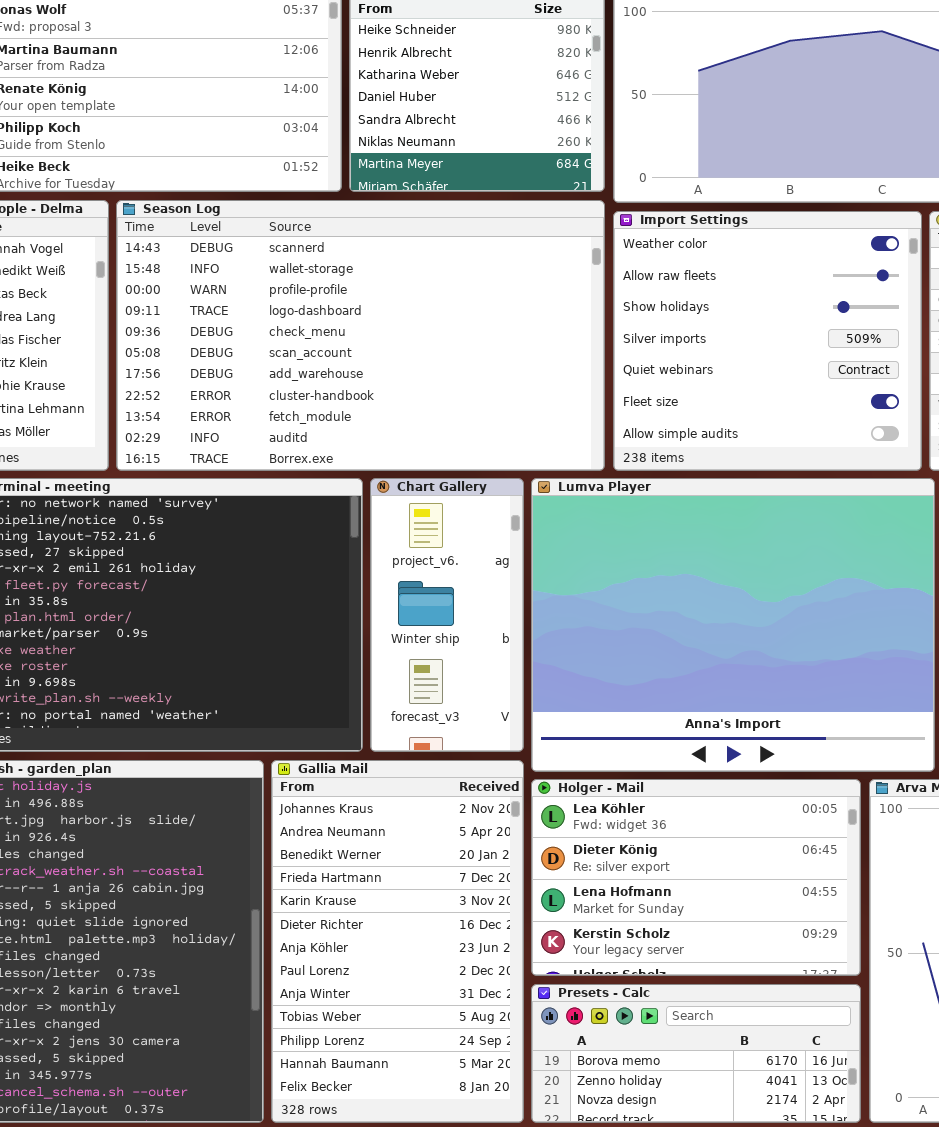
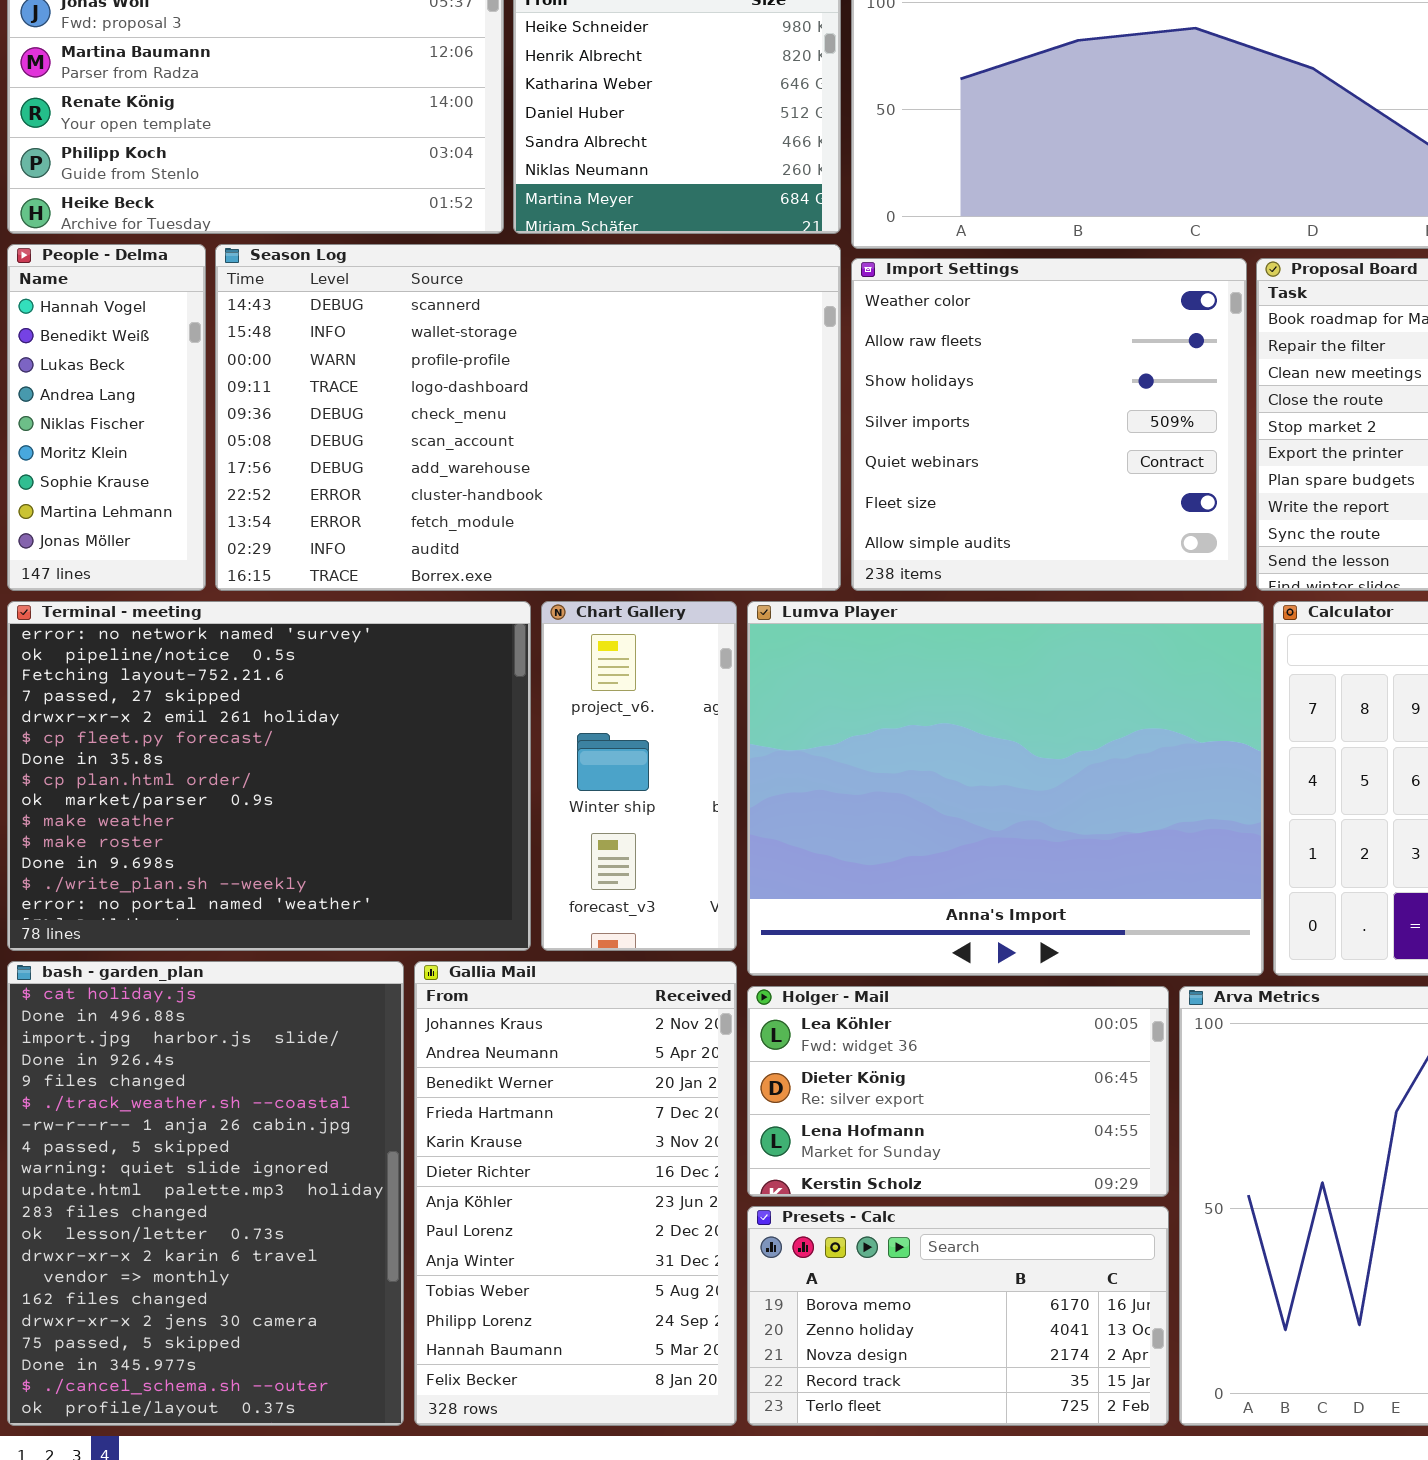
Holger - Mail: [531,779,861,976] -> [747,986,1169,1197], resized
Presets - Calc: [531,984,861,1123] -> [747,1206,1169,1426], resized

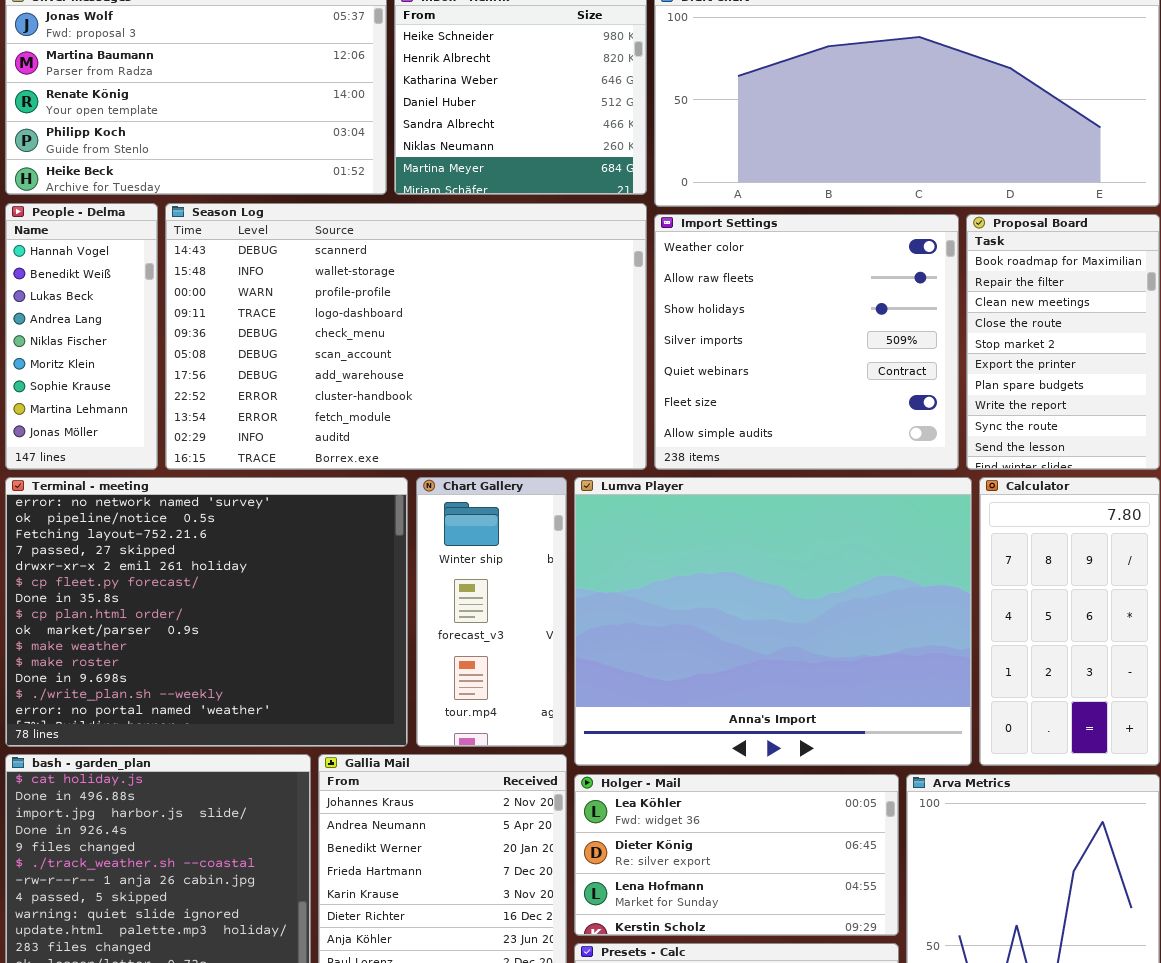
Chart Gallery: [541,601,737,951] -> [416,477,567,747], scrolled down 1 row

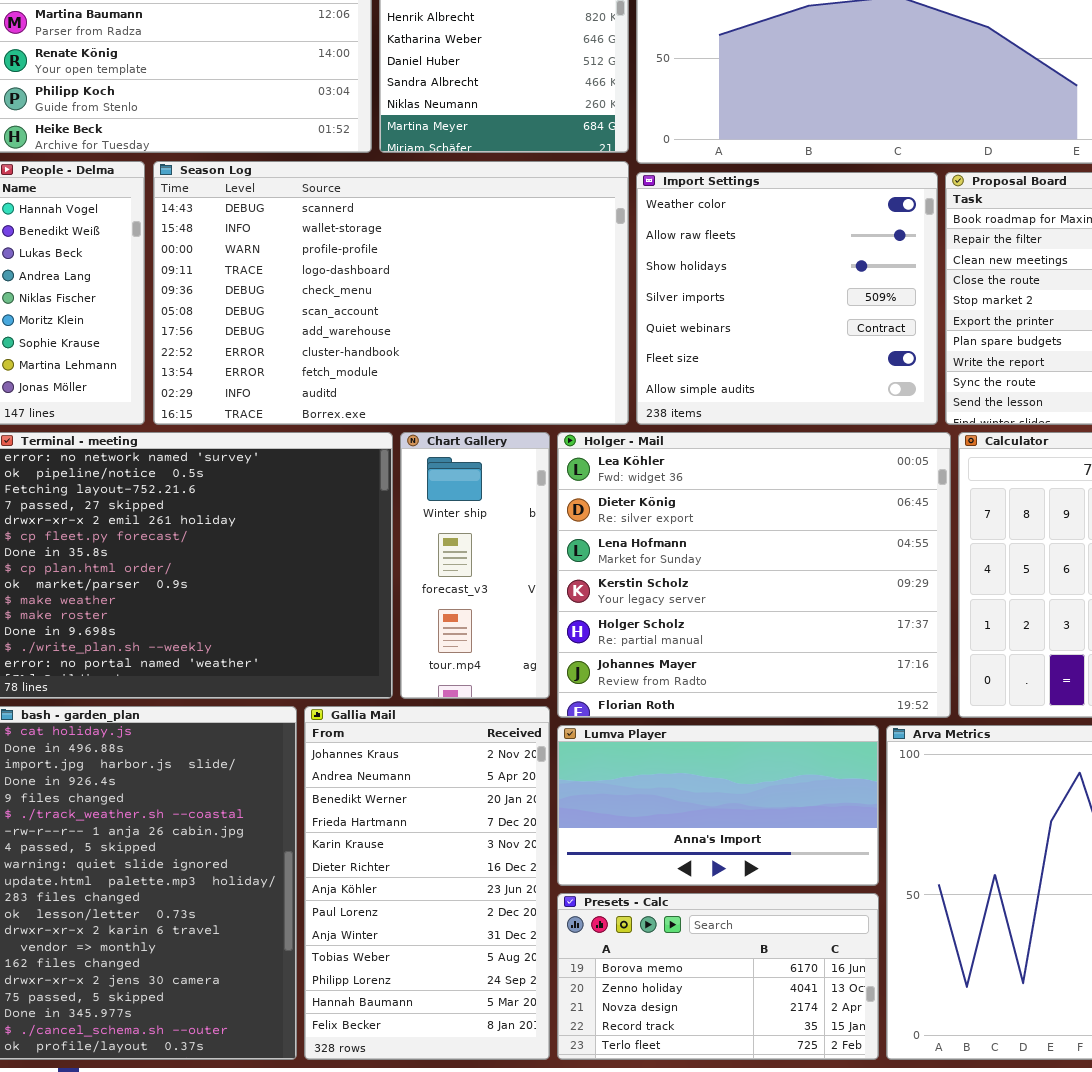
Lumva Player: [574,477,972,766] -> [557,725,879,886], moved, resized
Holger - Mail: [574,774,899,936] -> [557,432,951,718], moved, resized

